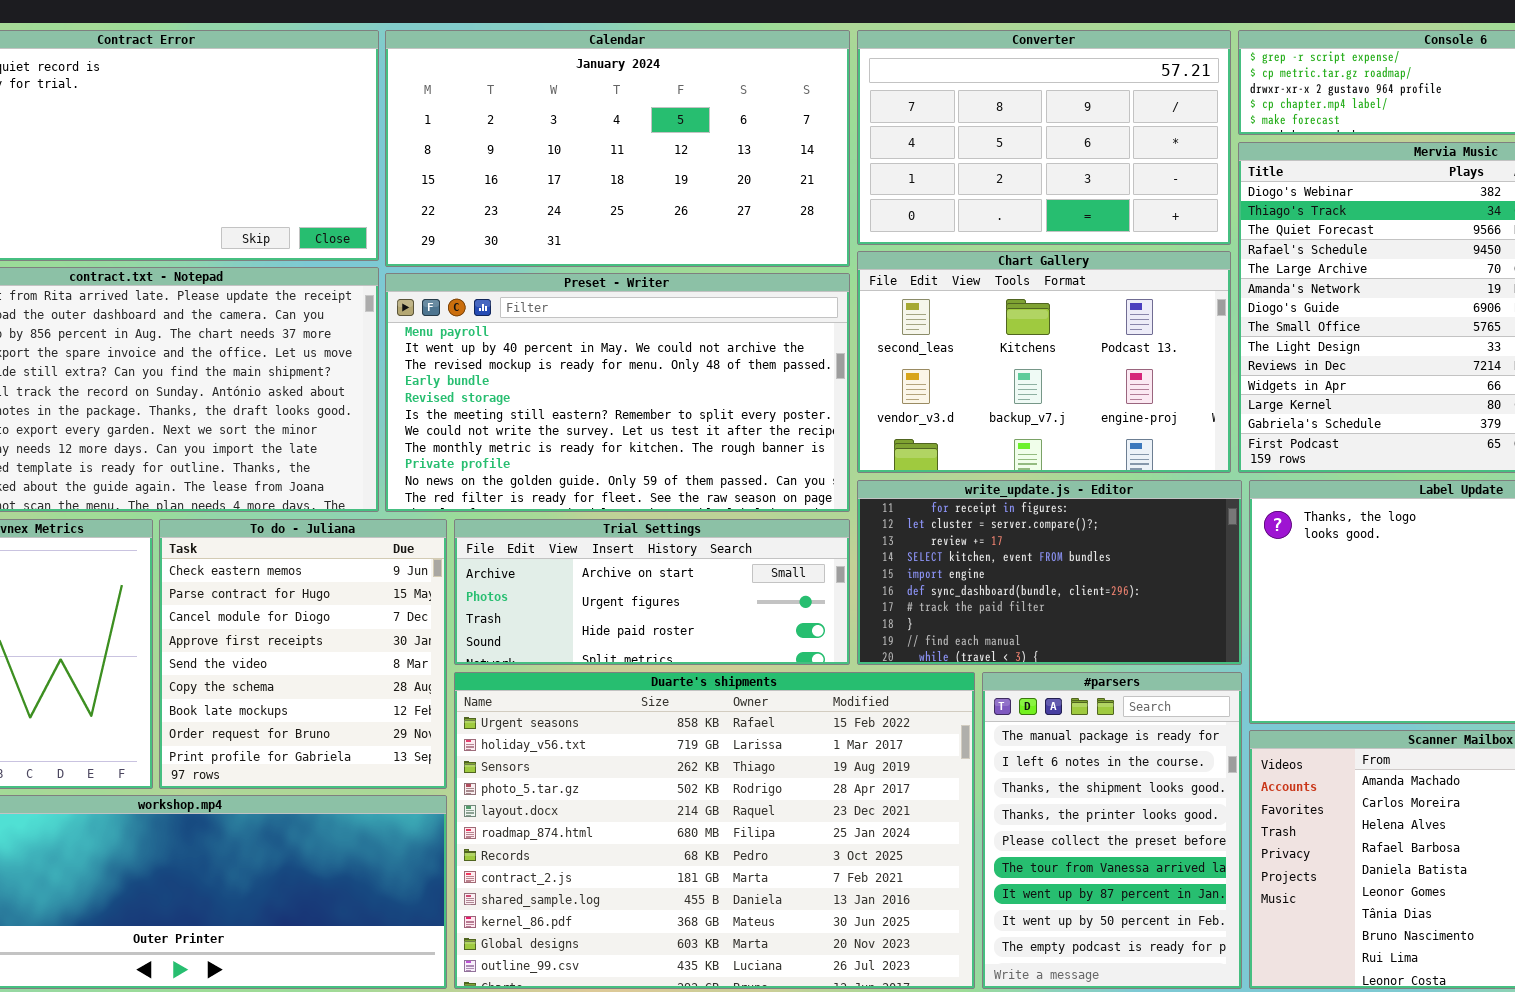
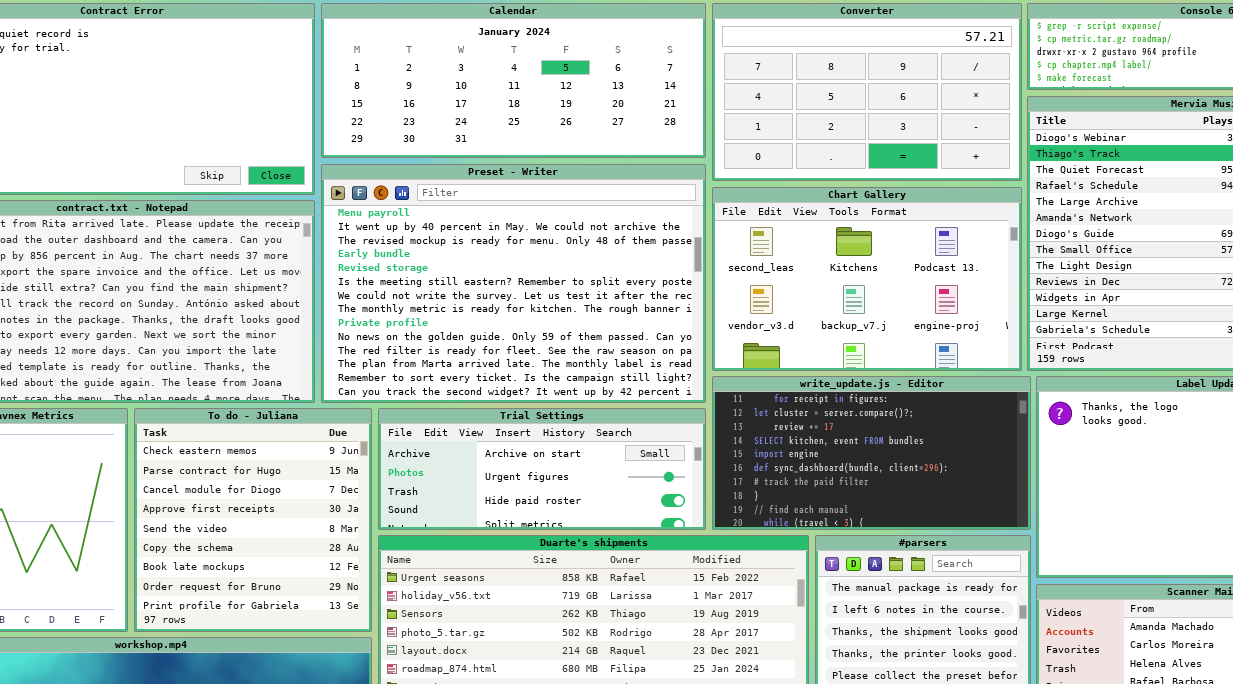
Calendar: [385,30,850,267] -> [321,3,706,158], resized
Preset - Writer: [385,273,850,512] -> [321,164,706,403], resized

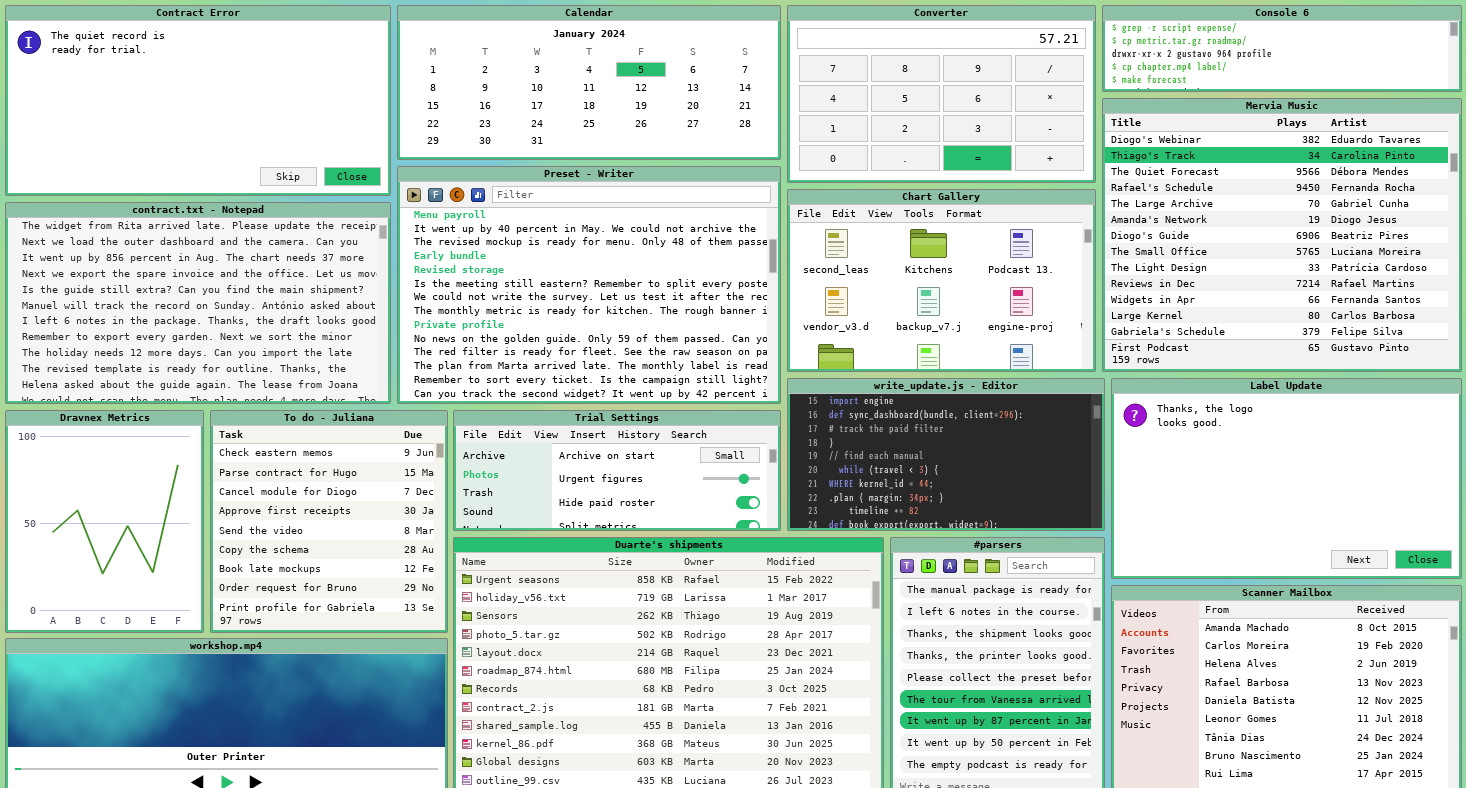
write_update.js - Editor: [712,376,1031,530] -> [787,378,1105,531], scrolled down 4 rows

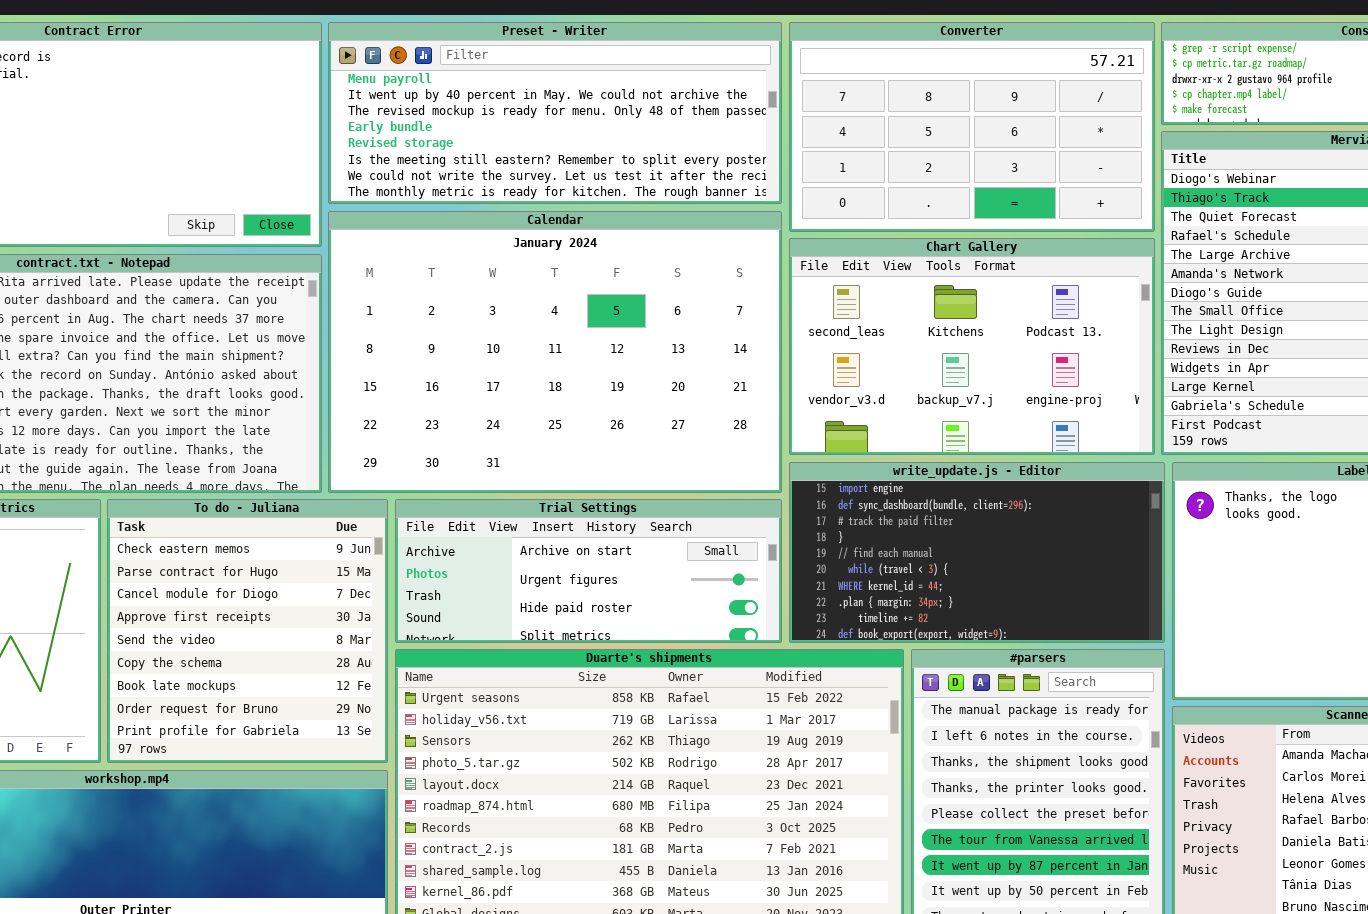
Calendar: [397,5,781,160] -> [328,211,782,493], moved, resized
Preset - Writer: [397,166,781,404] -> [328,22,782,204], moved, resized

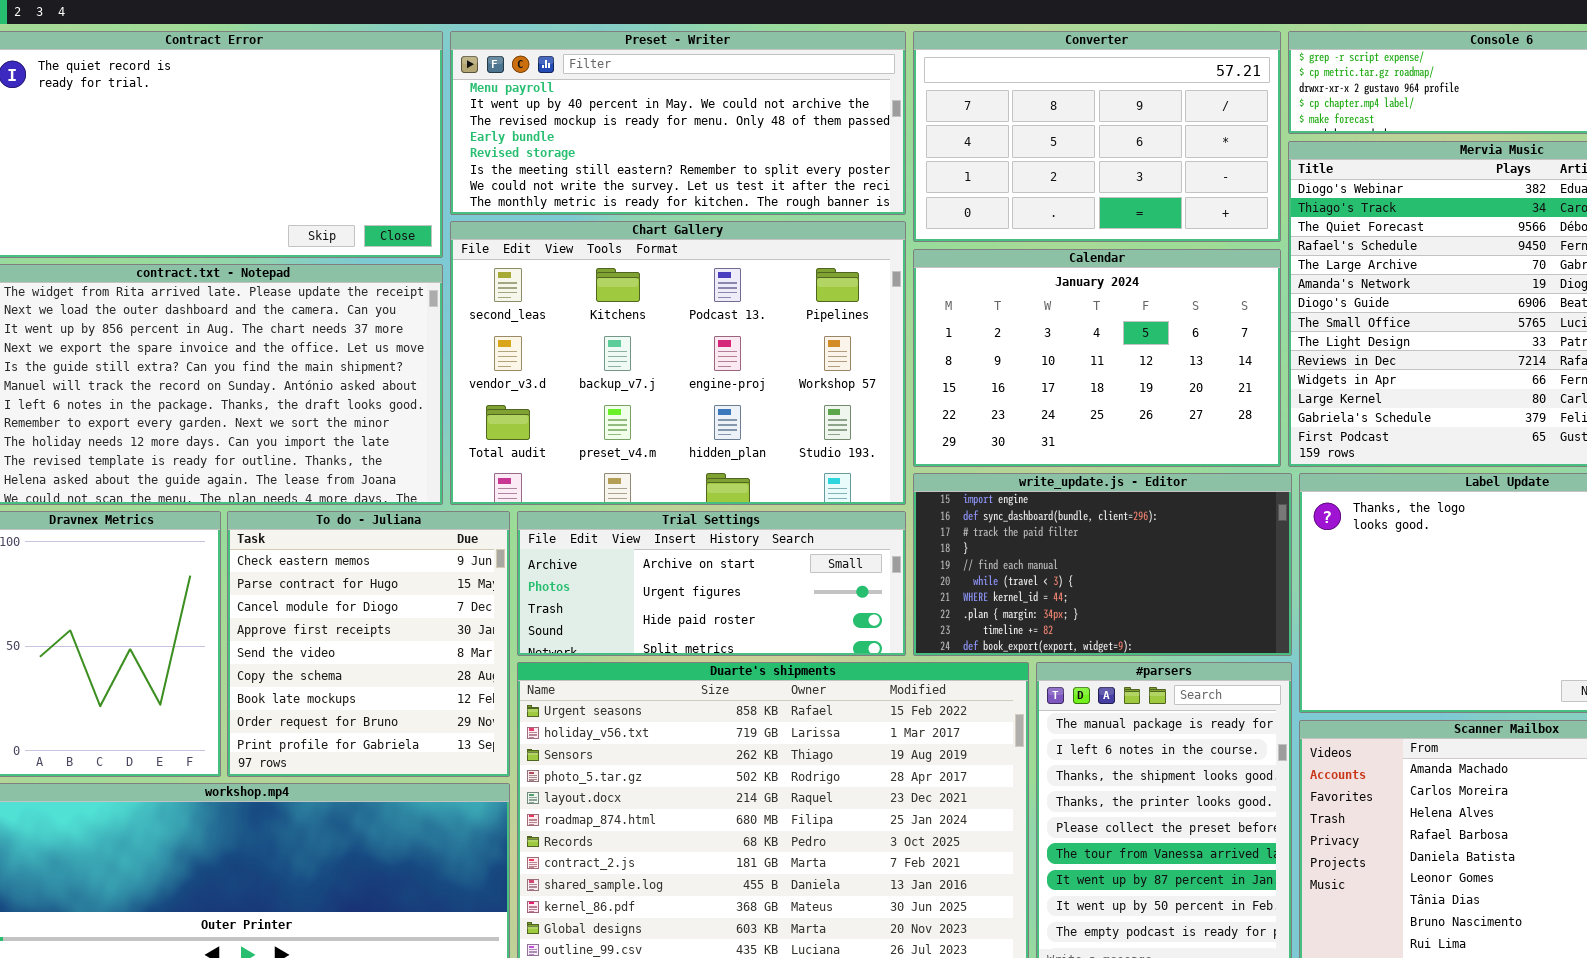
Calendar: [328,211,782,493] -> [913,249,1281,467], moved, resized
Chart Gallery: [789,238,1155,455] -> [450,221,906,505], moved, resized

